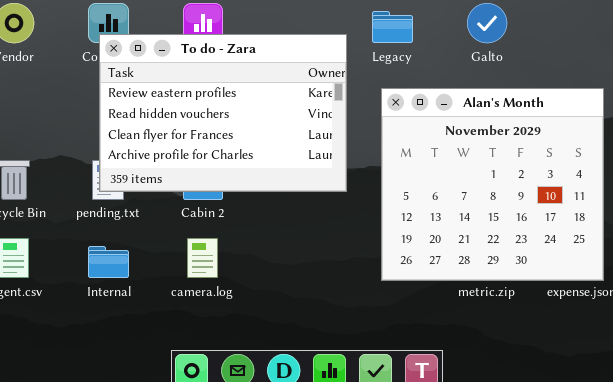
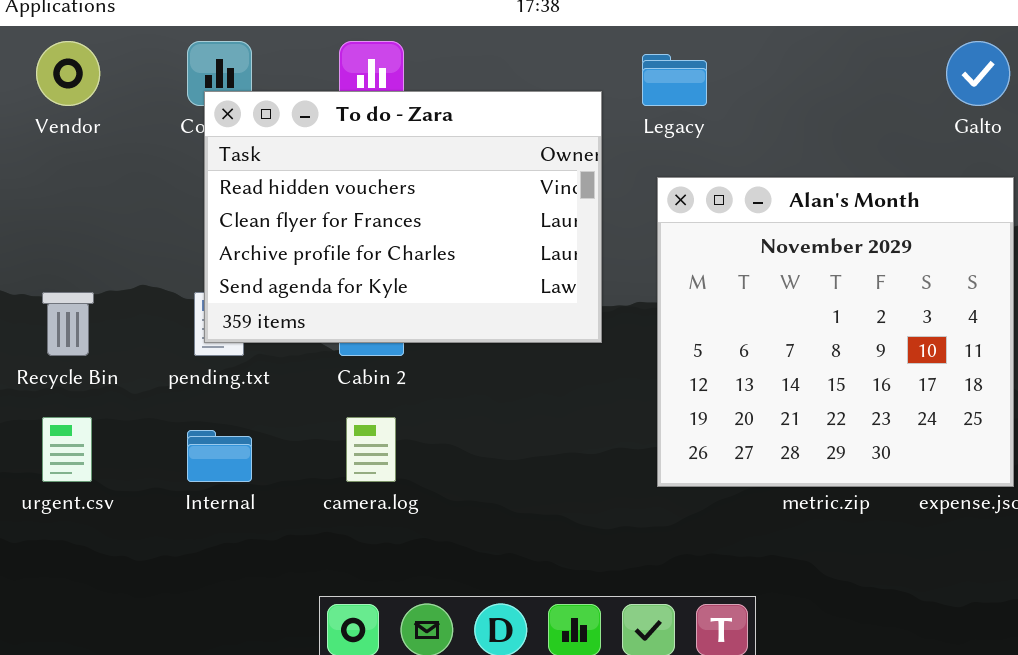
Galto: [467,3,507,43] -> [946,41,1010,106], moved
To do - Zara: [99,34,347,192] -> [204,91,602,343], scrolled down 1 row

